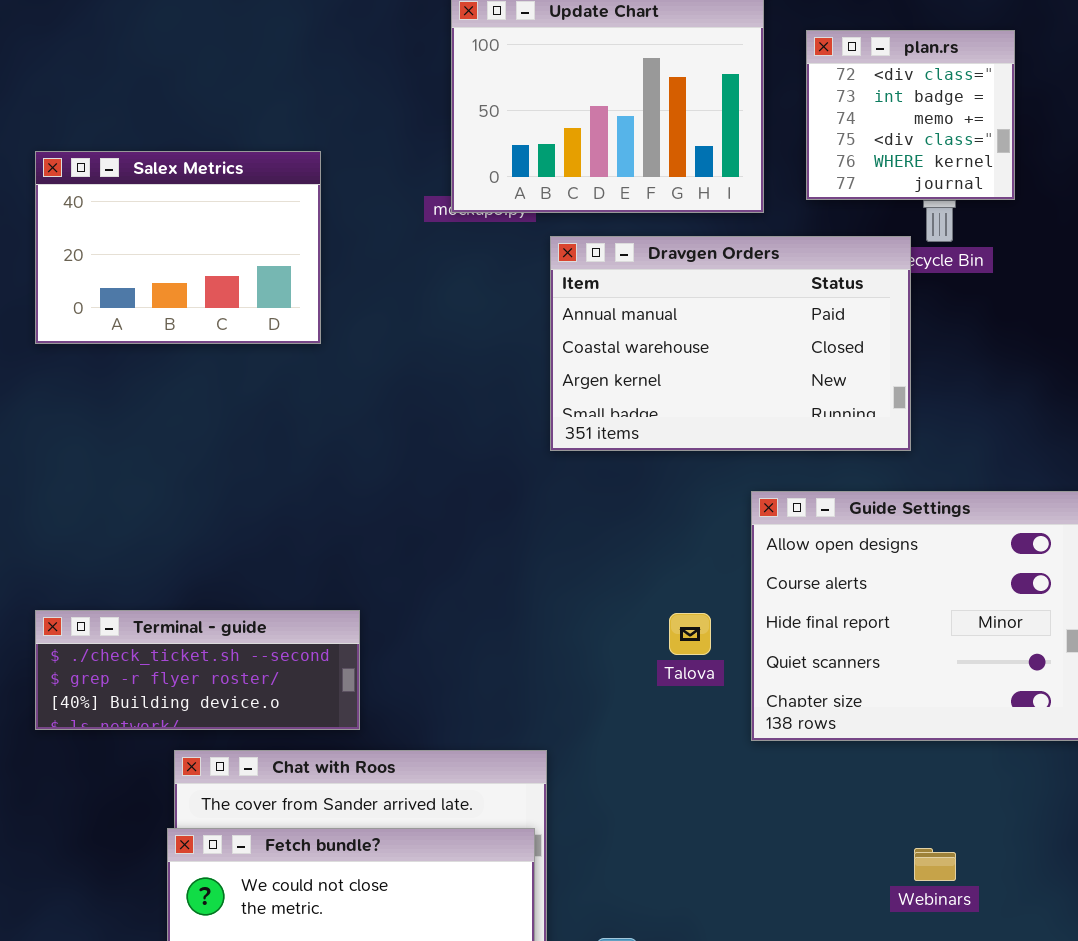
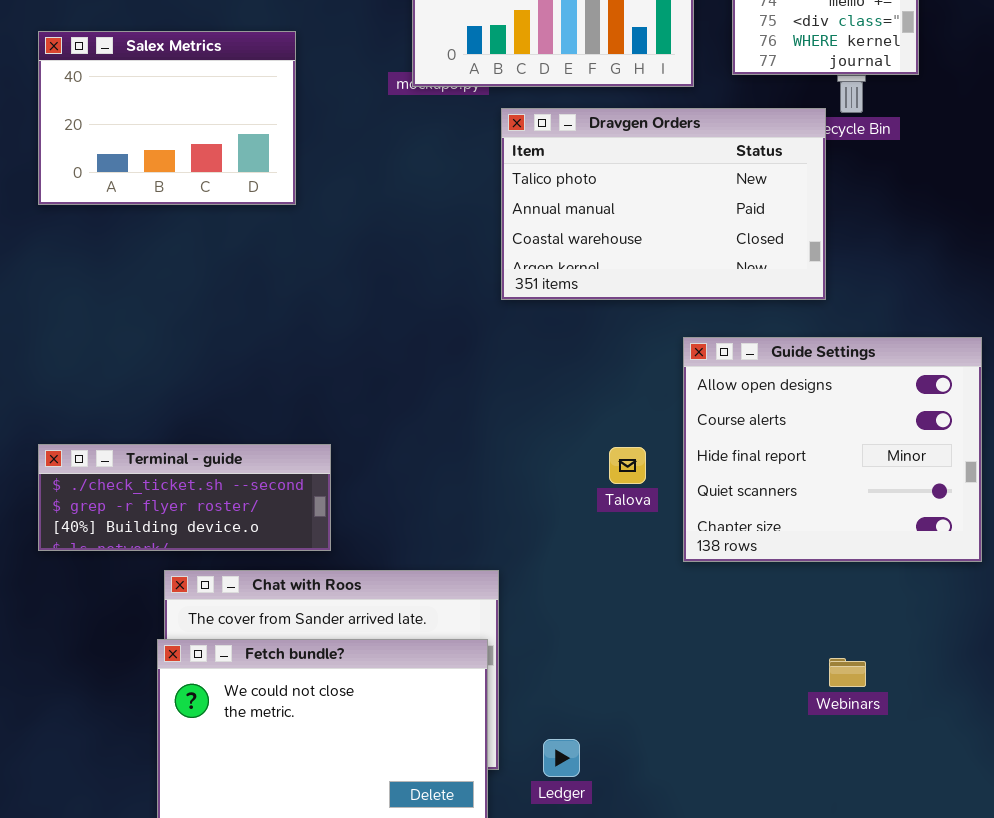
Dravgen Orders: [550,236,911,451] -> [501,108,826,300], scrolled up 1 row

